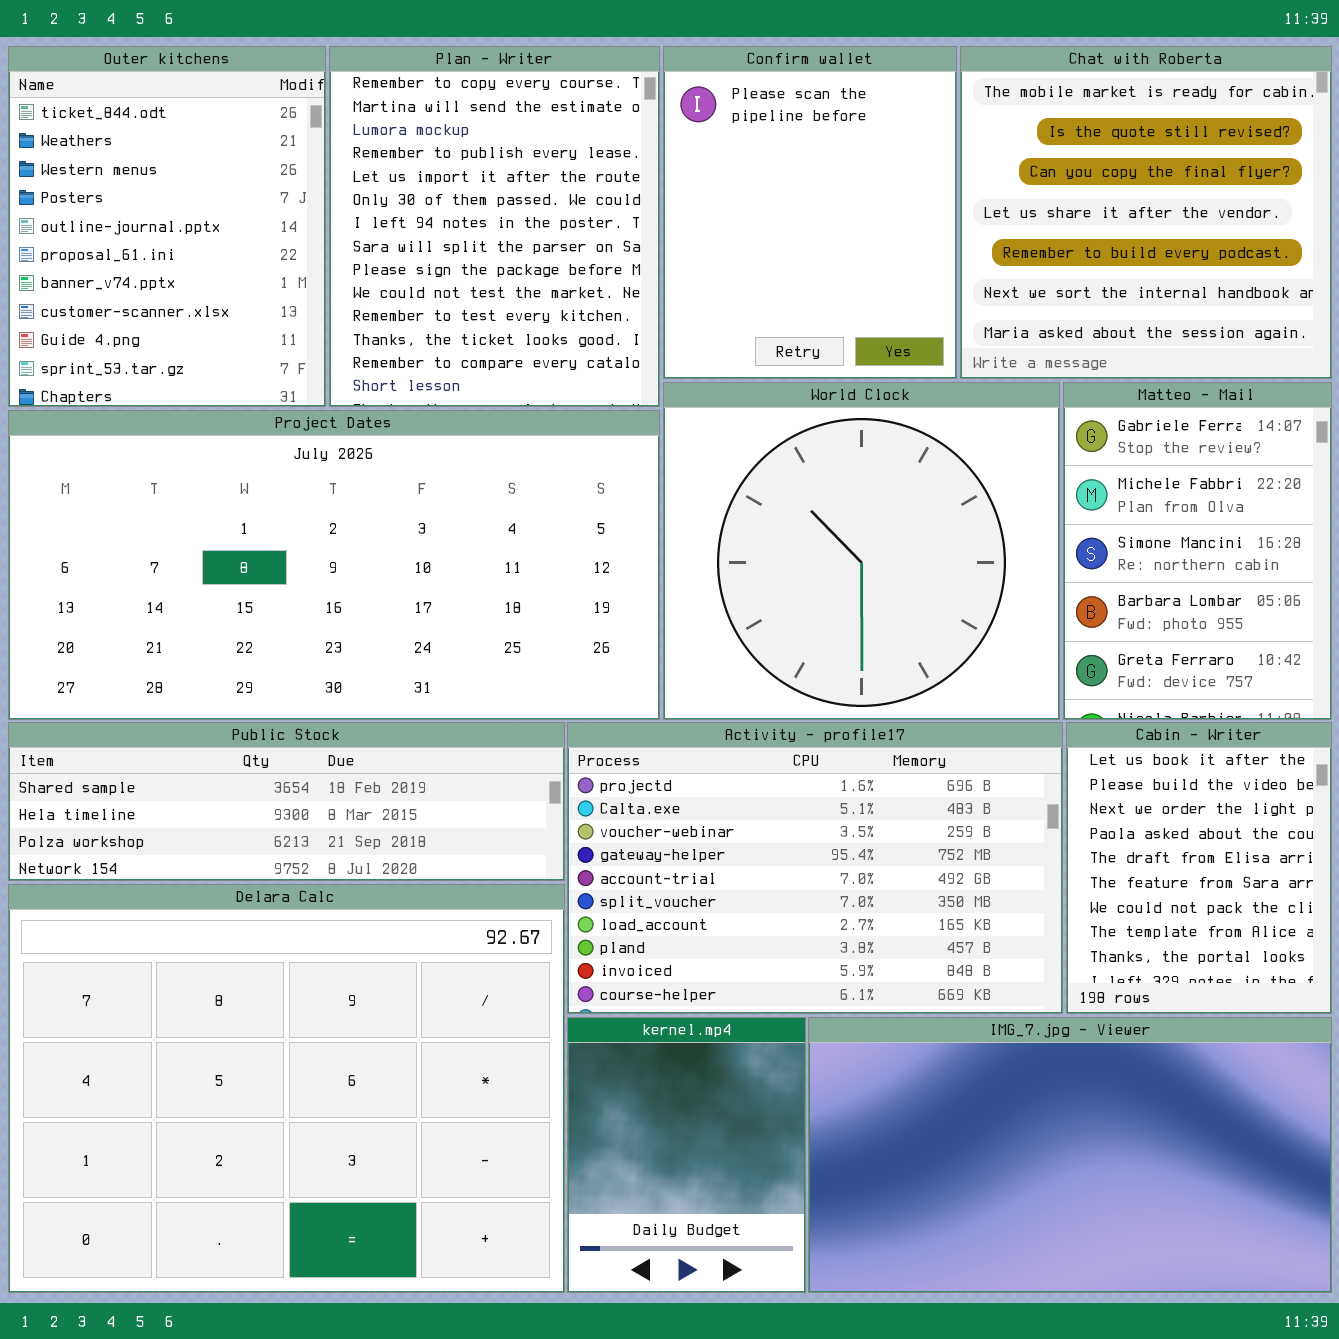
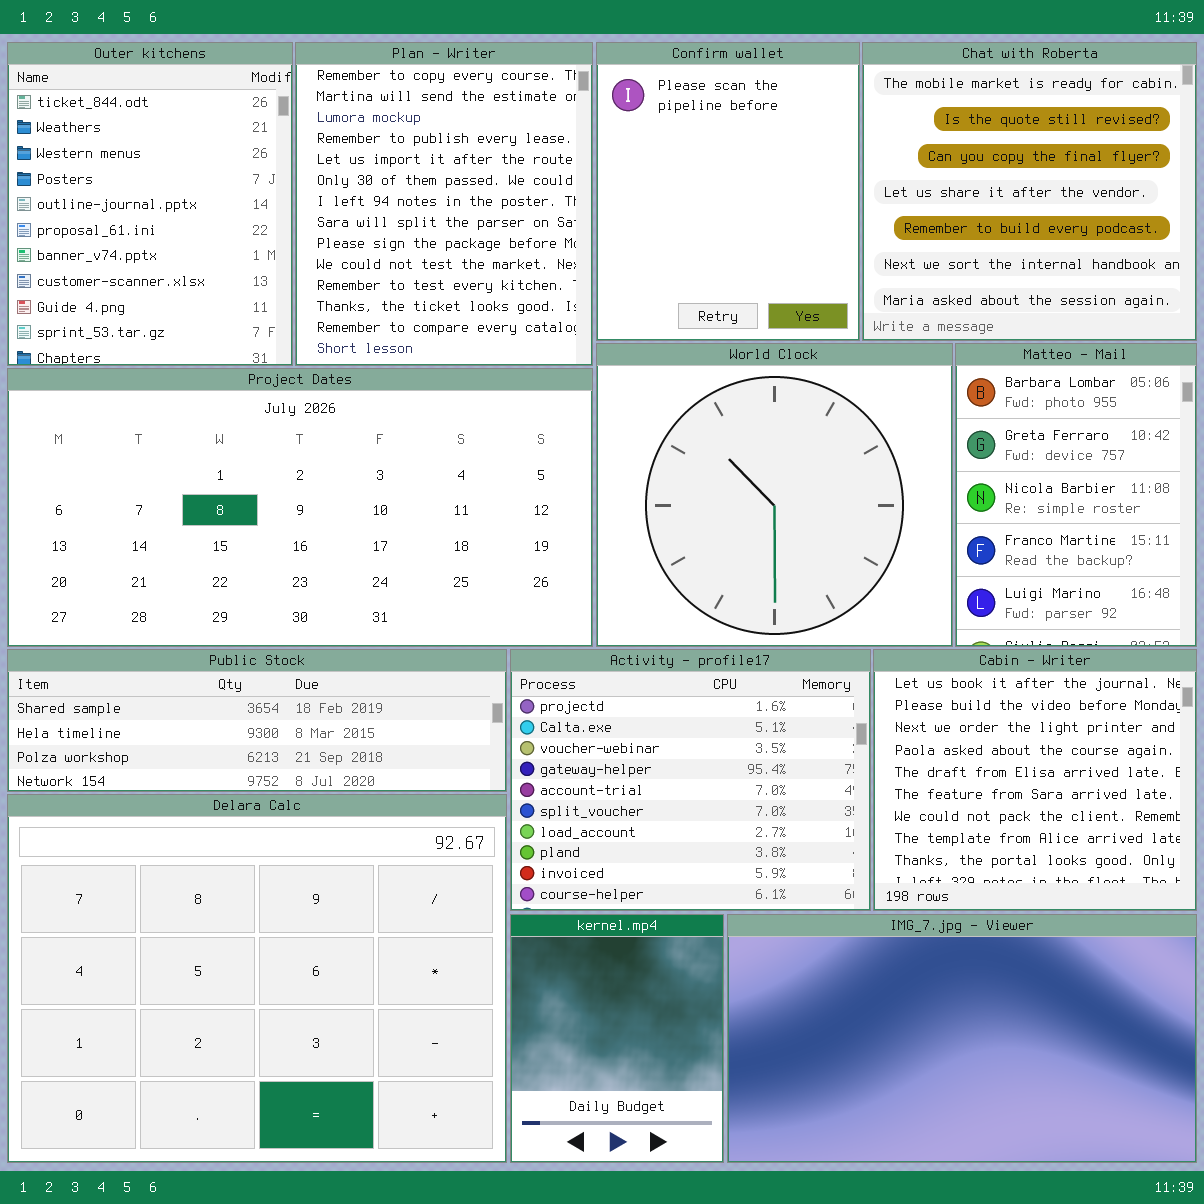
Matteo - Mail: [1063,382,1332,720] -> [955,343,1197,647], scrolled down 3 rows
Activity - profile17: [567,722,1063,1014] -> [510,649,871,911], resized
Cabin - Writer: [1066,722,1332,1014] -> [873,649,1197,911], resized

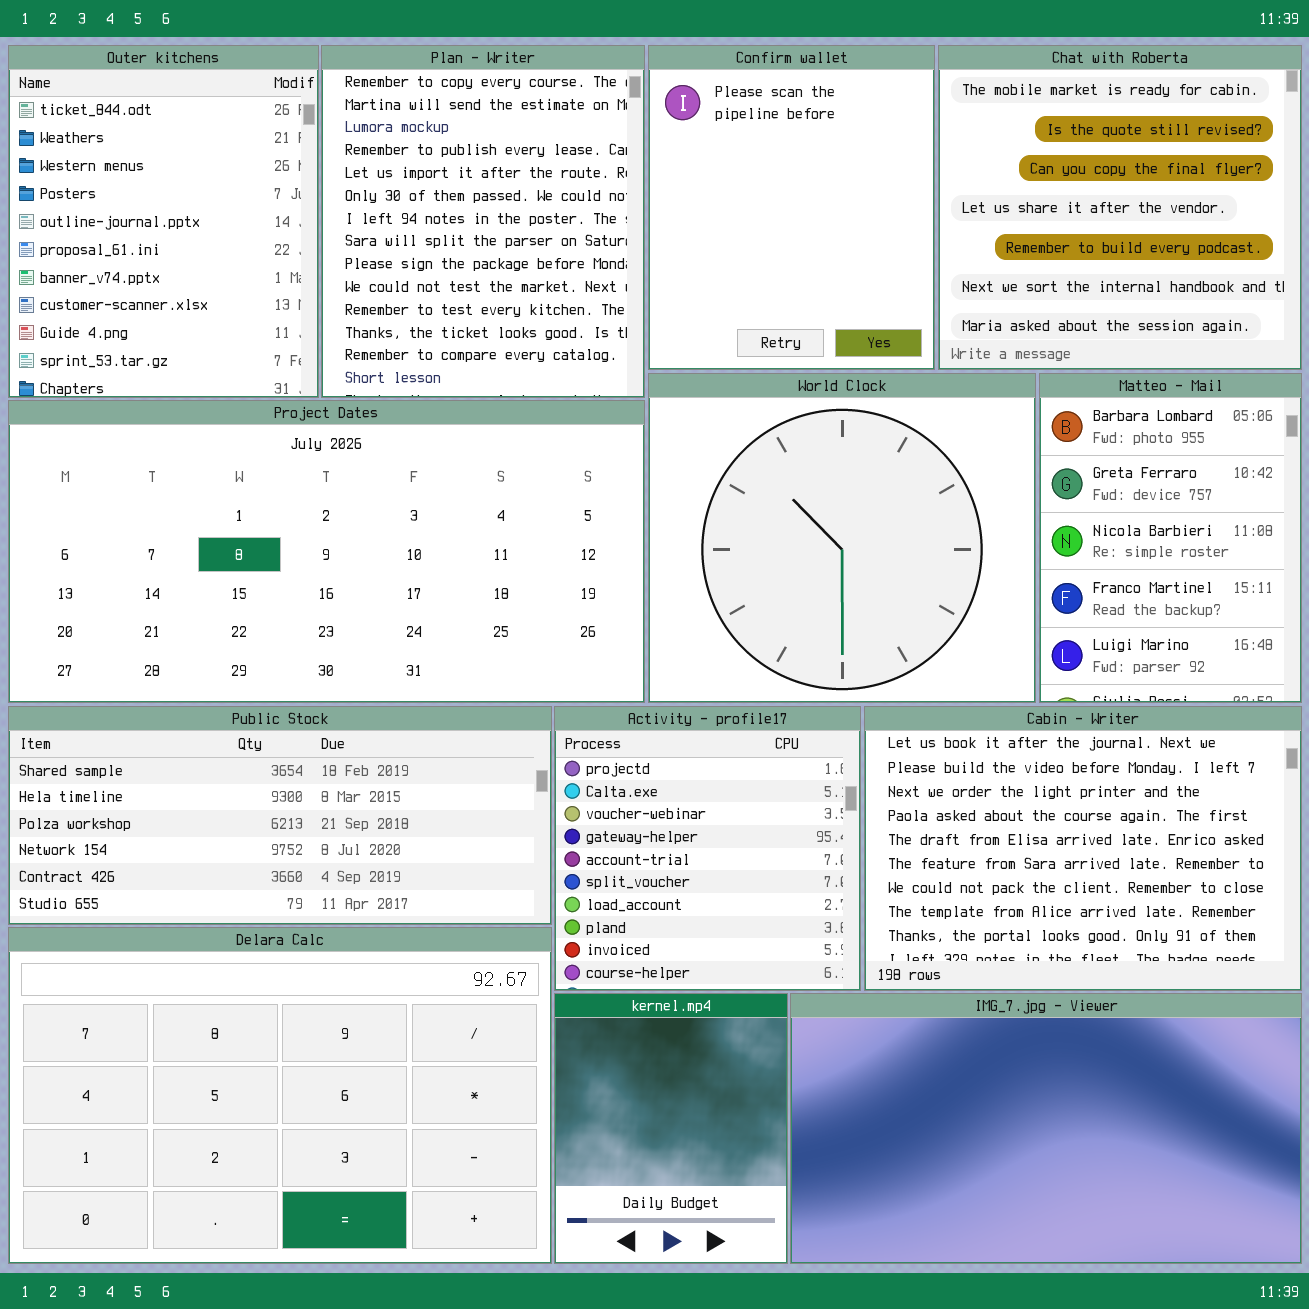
Public Stock: [7,649,507,792] -> [8,706,552,925], resized
Activity - profile17: [510,649,871,911] -> [554,706,861,991], resized
Cabin - Writer: [873,649,1197,911] -> [864,706,1302,991], resized
Delara Calc: [7,794,507,1163] -> [8,927,552,1264], resized

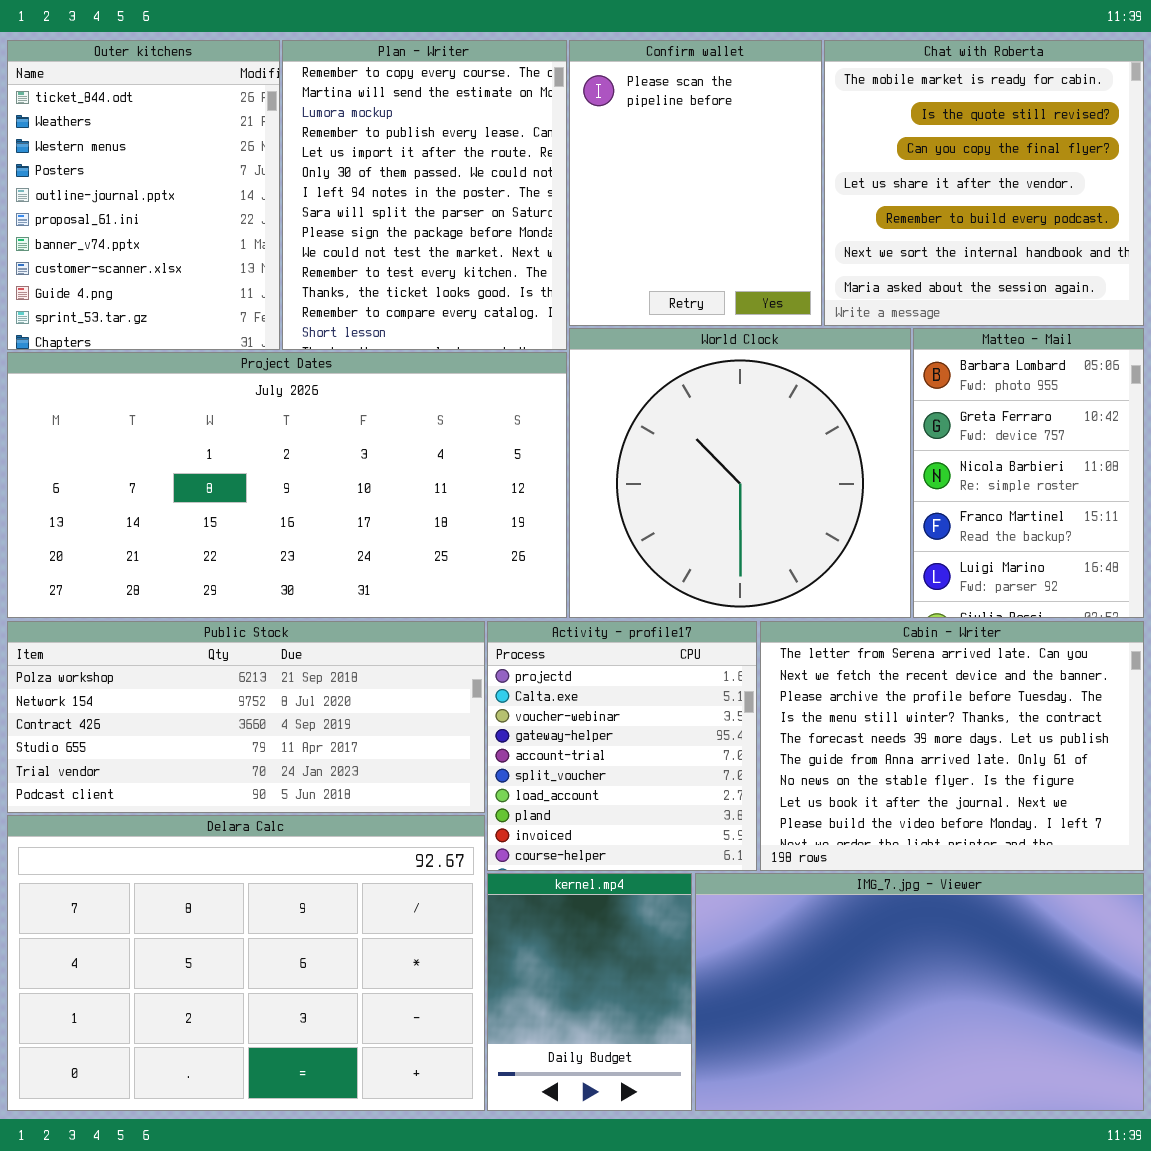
Public Stock: [8,706,552,925] -> [7,621,485,813], scrolled down 2 rows
Cabin - Writer: [864,706,1302,991] -> [760,621,1144,871], scrolled up 7 rows

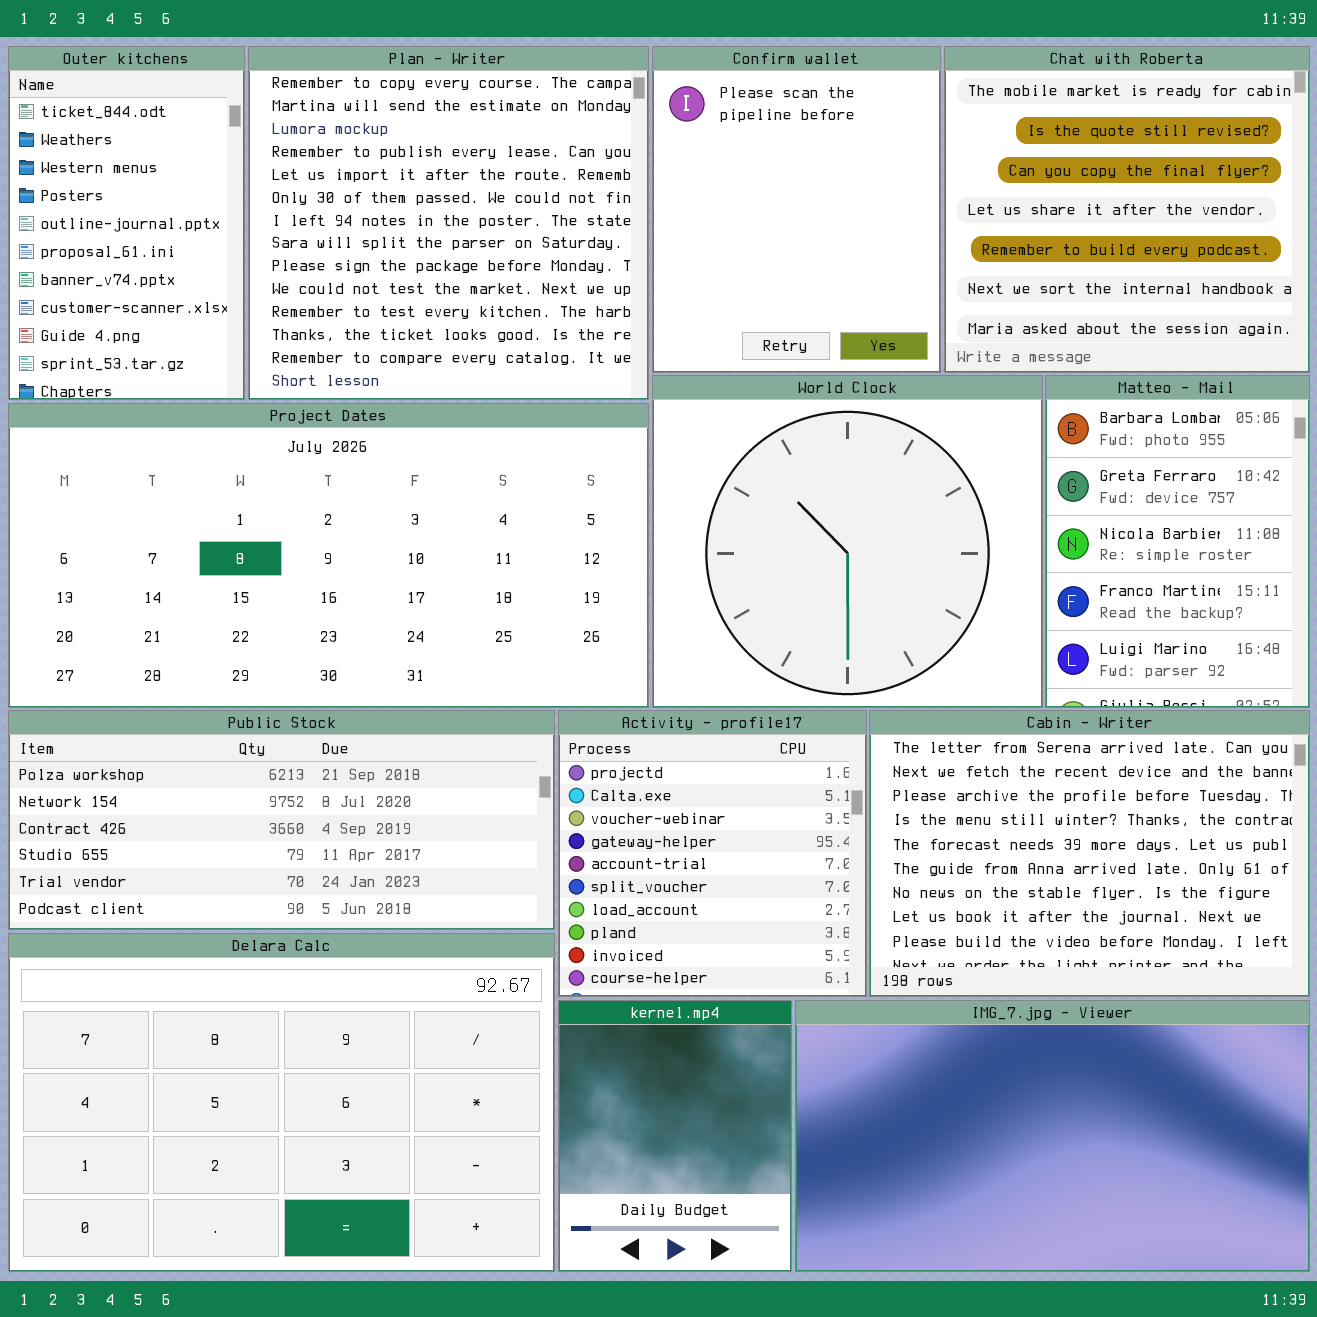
Outer kitchens: [7,40,280,350] -> [8,46,245,400], resized
Plan - Writer: [282,40,567,350] -> [248,46,649,400], resized

